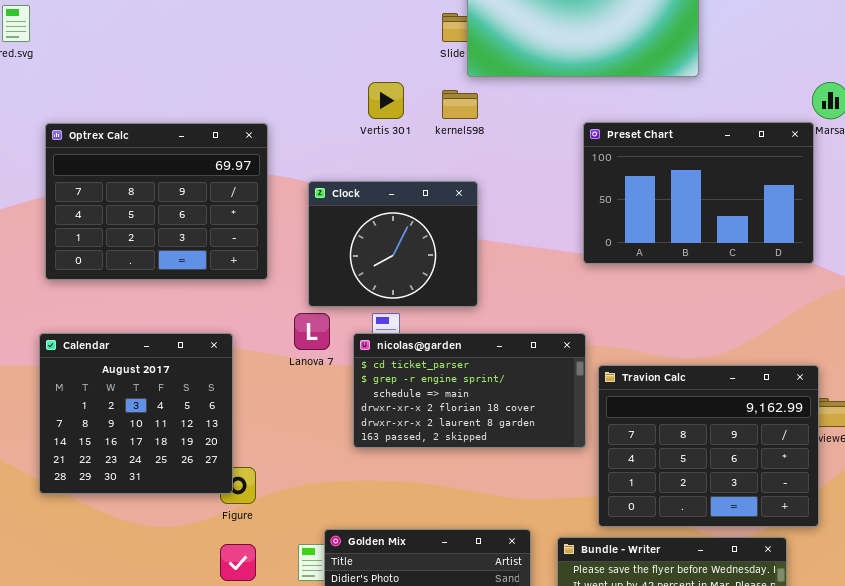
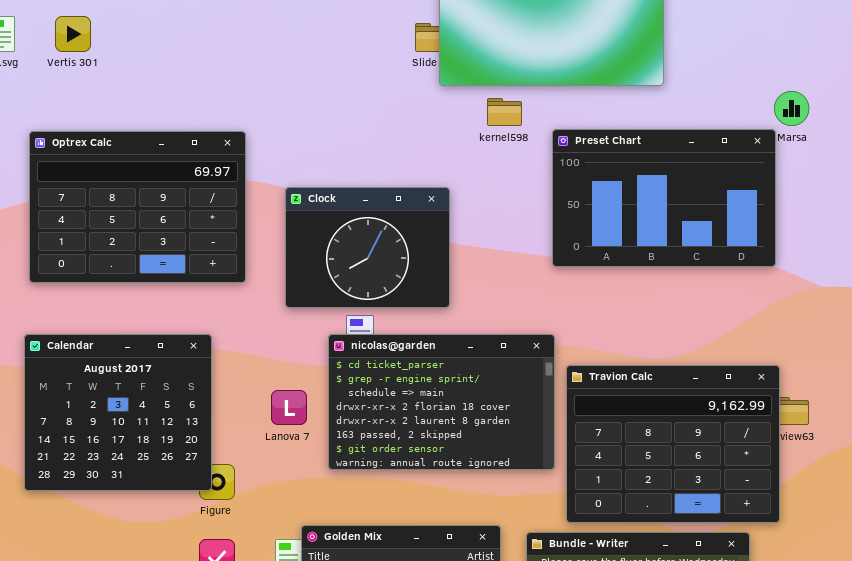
Vertis 301: [368,82,404,119] -> [55,16,91,52], moved
kernel598: [442,90,478,119] -> [487,98,522,126], moved
Lanova 7: [294,313,330,350] -> [271,390,307,425], moved
nicolas@garden: [353,333,586,448] -> [328,334,555,470], resized

